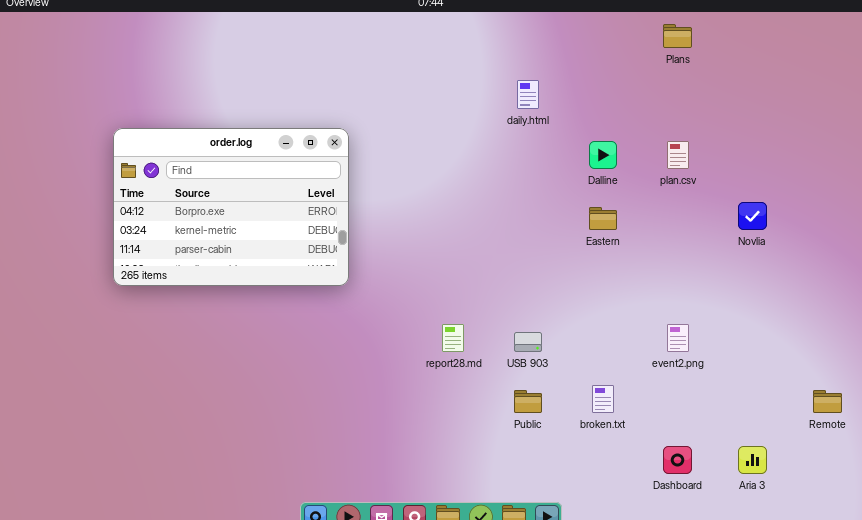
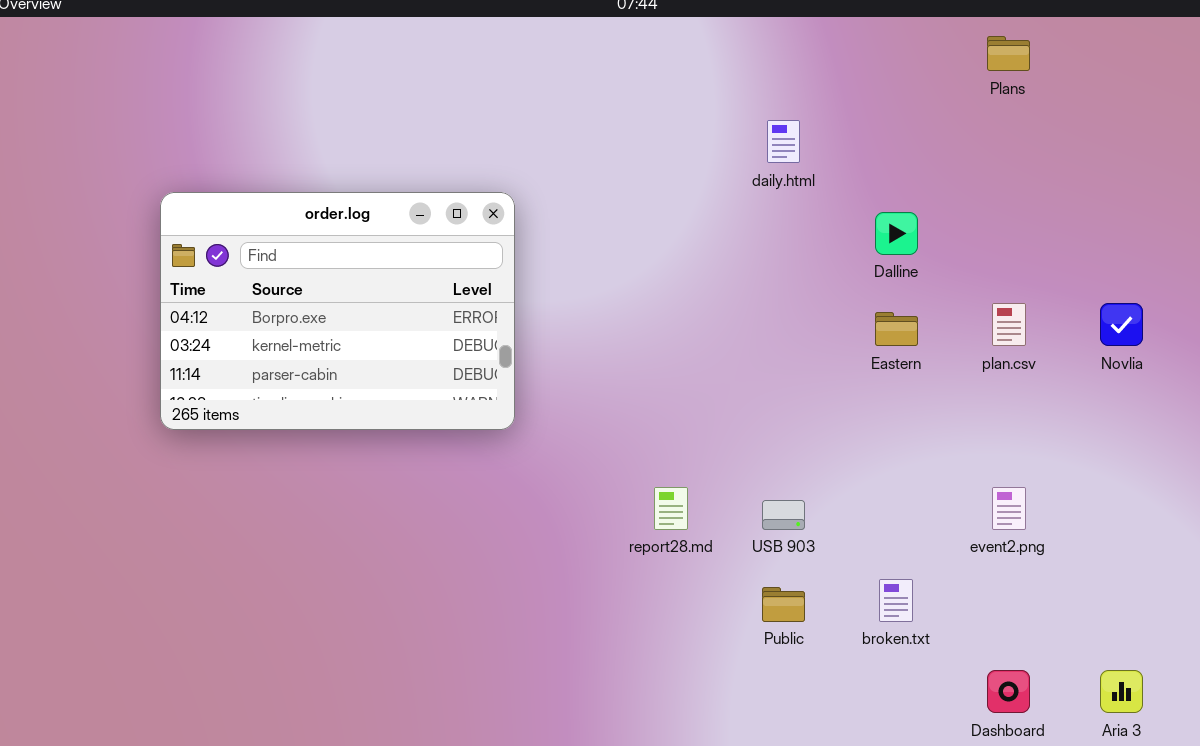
plan.csv: [667,141,689,169] -> [992,303,1026,346], moved

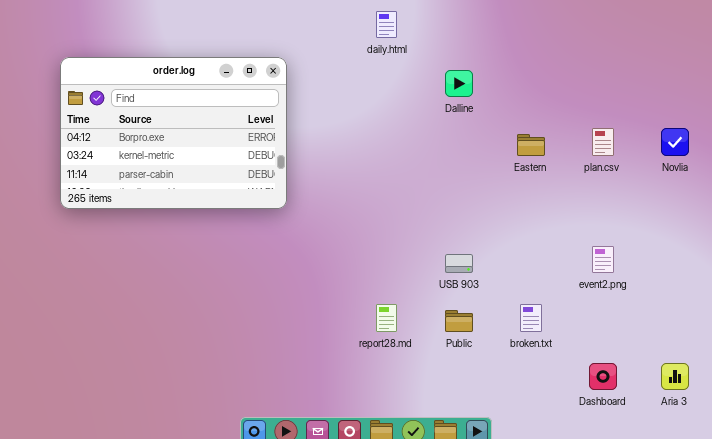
daily.html: [767,120,800,163] -> [376,11,397,38], moved
Dalline: [875,212,918,255] -> [445,70,473,97], moved
report28.md: [654,487,688,530] -> [376,304,397,332], moved

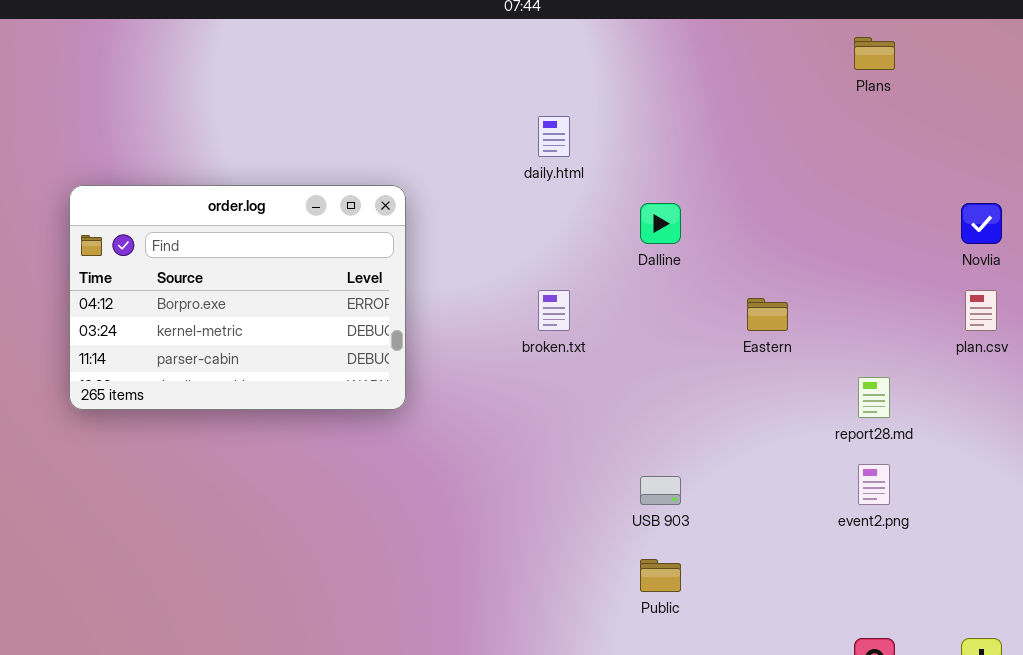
plan.csv: [592,128,614,156] -> [965,290,997,331], moved
Novlia: [661,128,689,156] -> [961,203,1002,244], moved
report28.md: [376,304,397,332] -> [858,377,890,418], moved
broken.txt: [520,304,542,332] -> [538,290,570,331], moved

